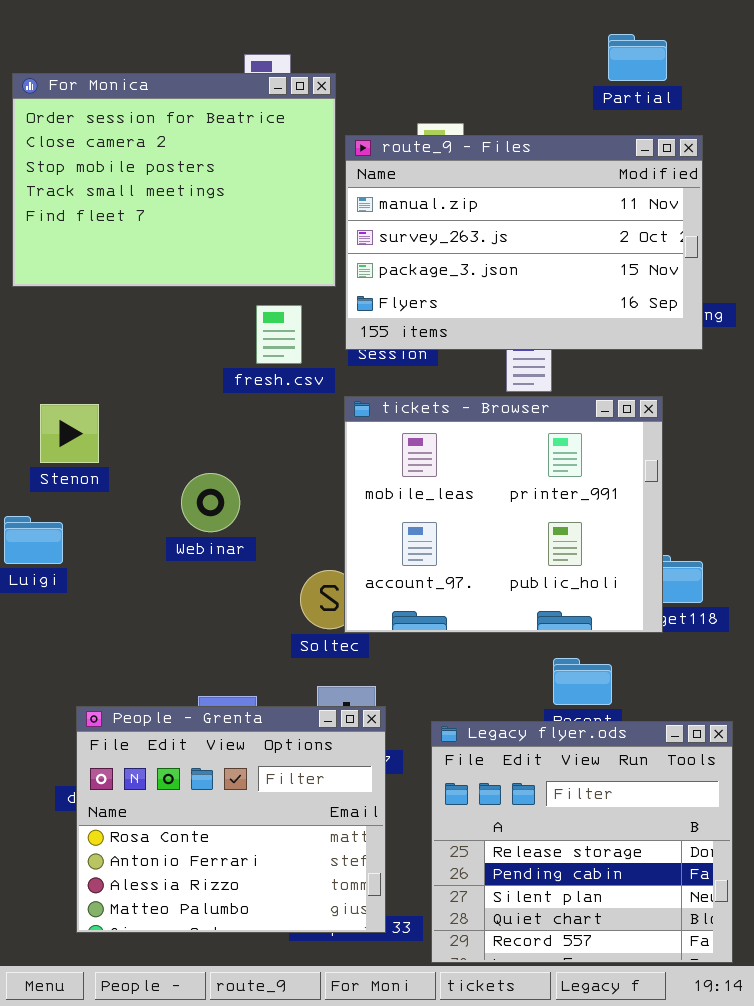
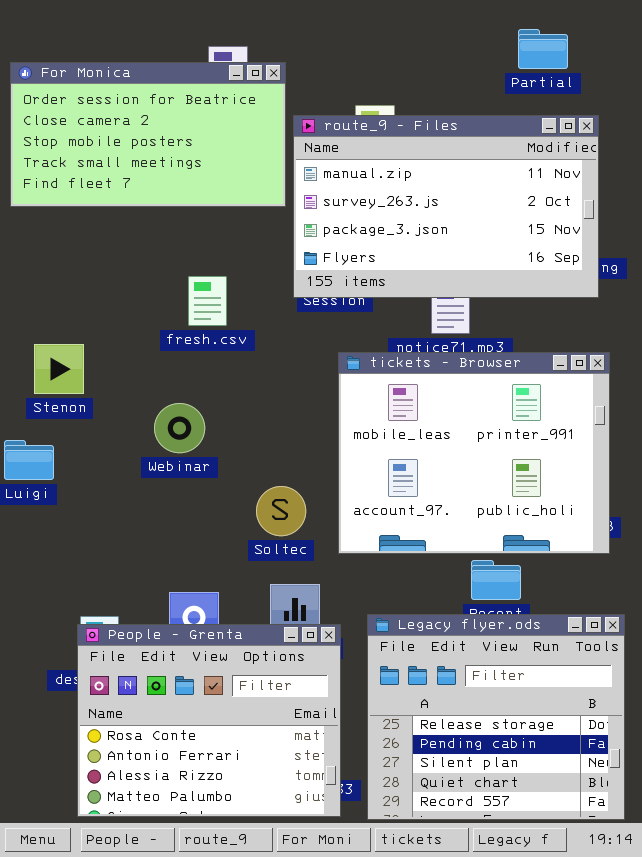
For Monica: [12,73,336,287] -> [10,62,286,207], resized
fresh.csv: [256,305,302,364] -> [188,276,227,326], moved
tickets - Browser: [344,396,663,633] -> [338,352,610,554], moved
People - Grenta: [76,706,386,933] -> [77,624,341,817], moved

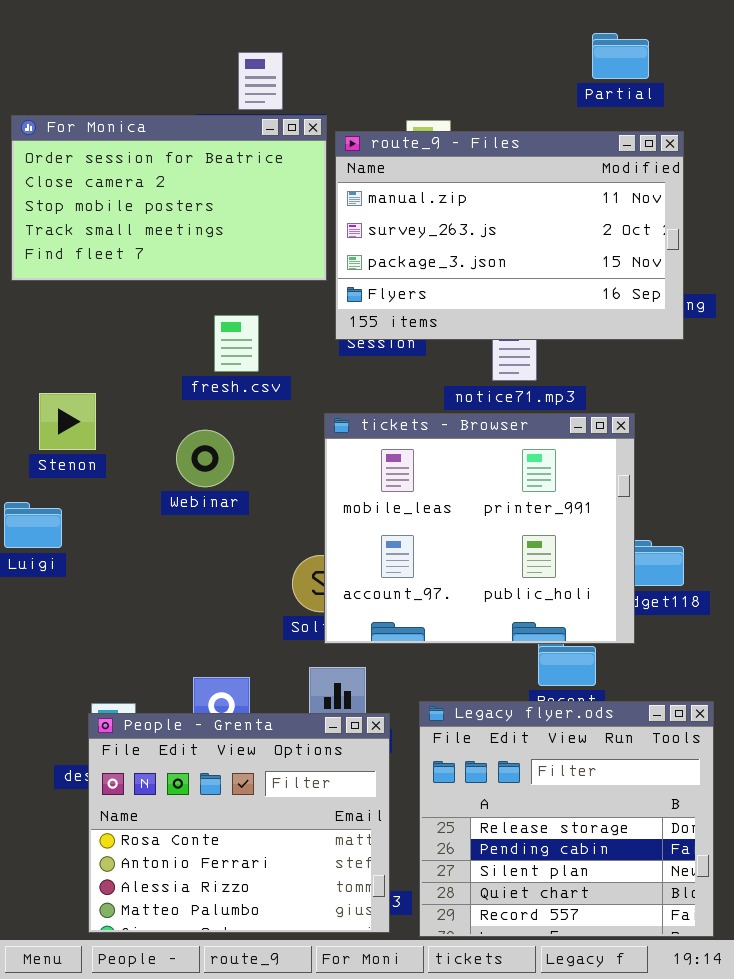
For Monica: [10,62,286,207] -> [11,115,327,281], moved
tickets - Browser: [338,352,610,554] -> [324,413,635,644], moved
Webinar: [154,403,205,453] -> [176,430,234,487], moved

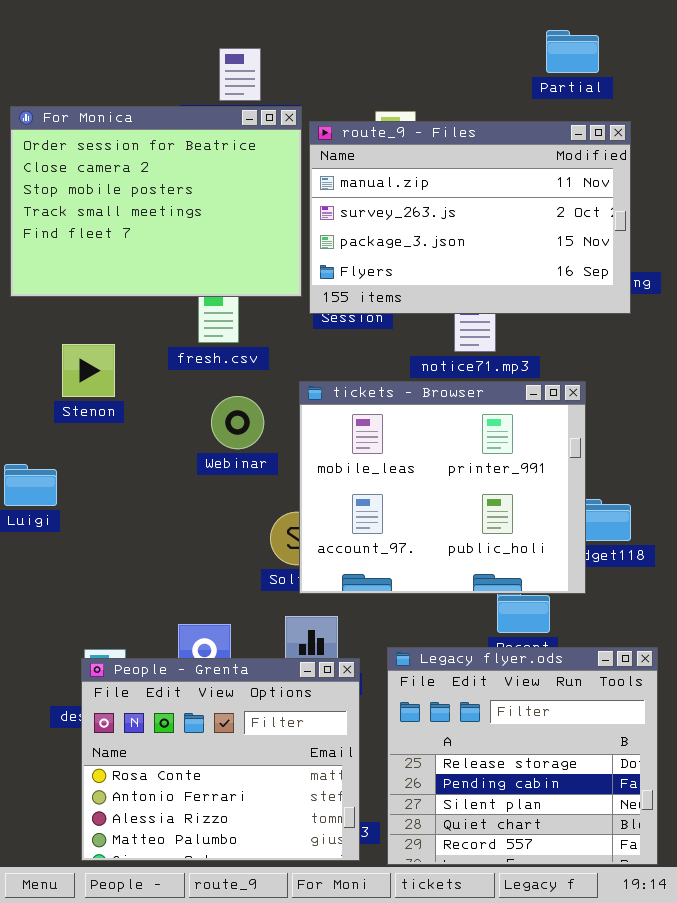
For Monica: [11,115,327,281] -> [10,106,302,297], resized
Stenon: [39,393,96,450] -> [62,344,115,397], moved
Webinar: [176,430,234,487] -> [211,396,264,449], moved

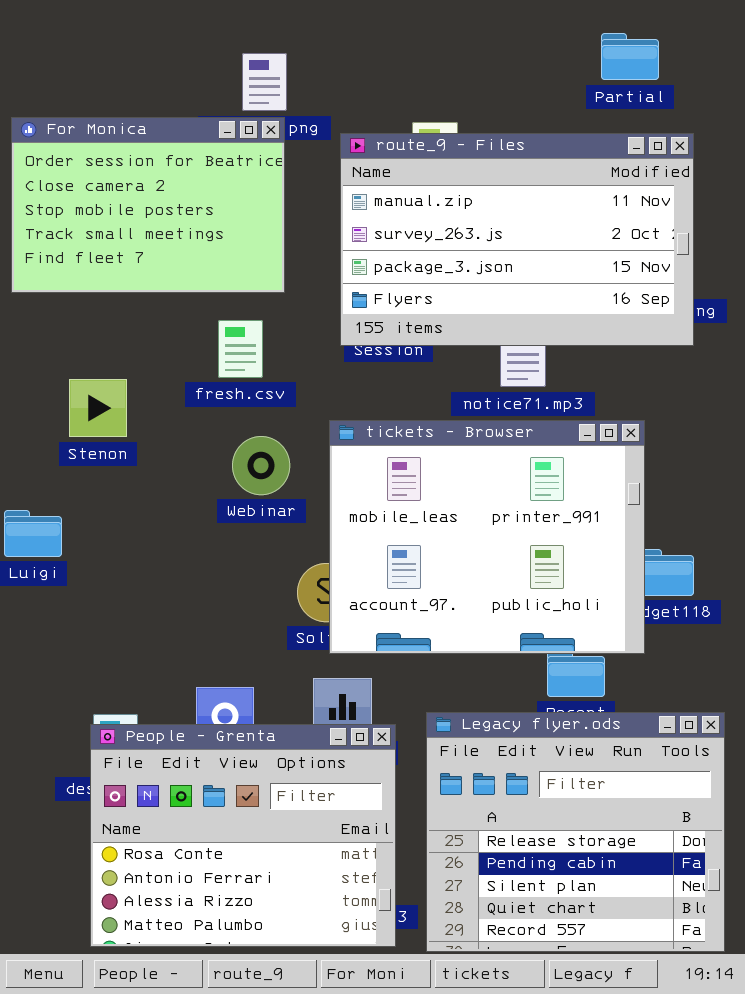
For Monica: [10,106,302,297] -> [11,117,285,293], resized

